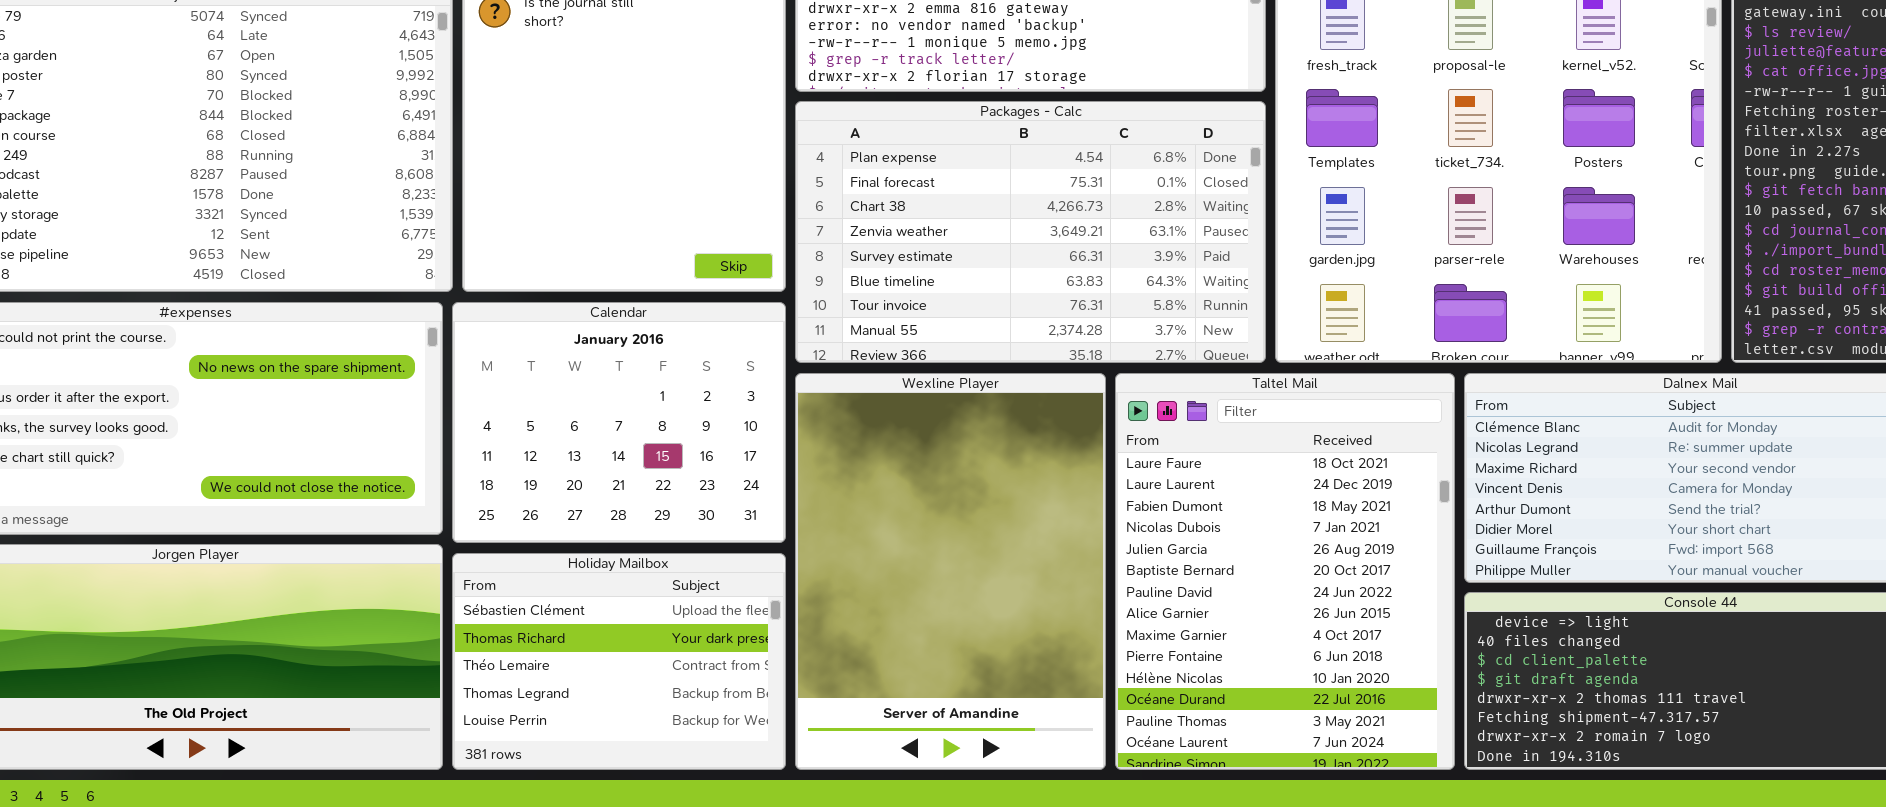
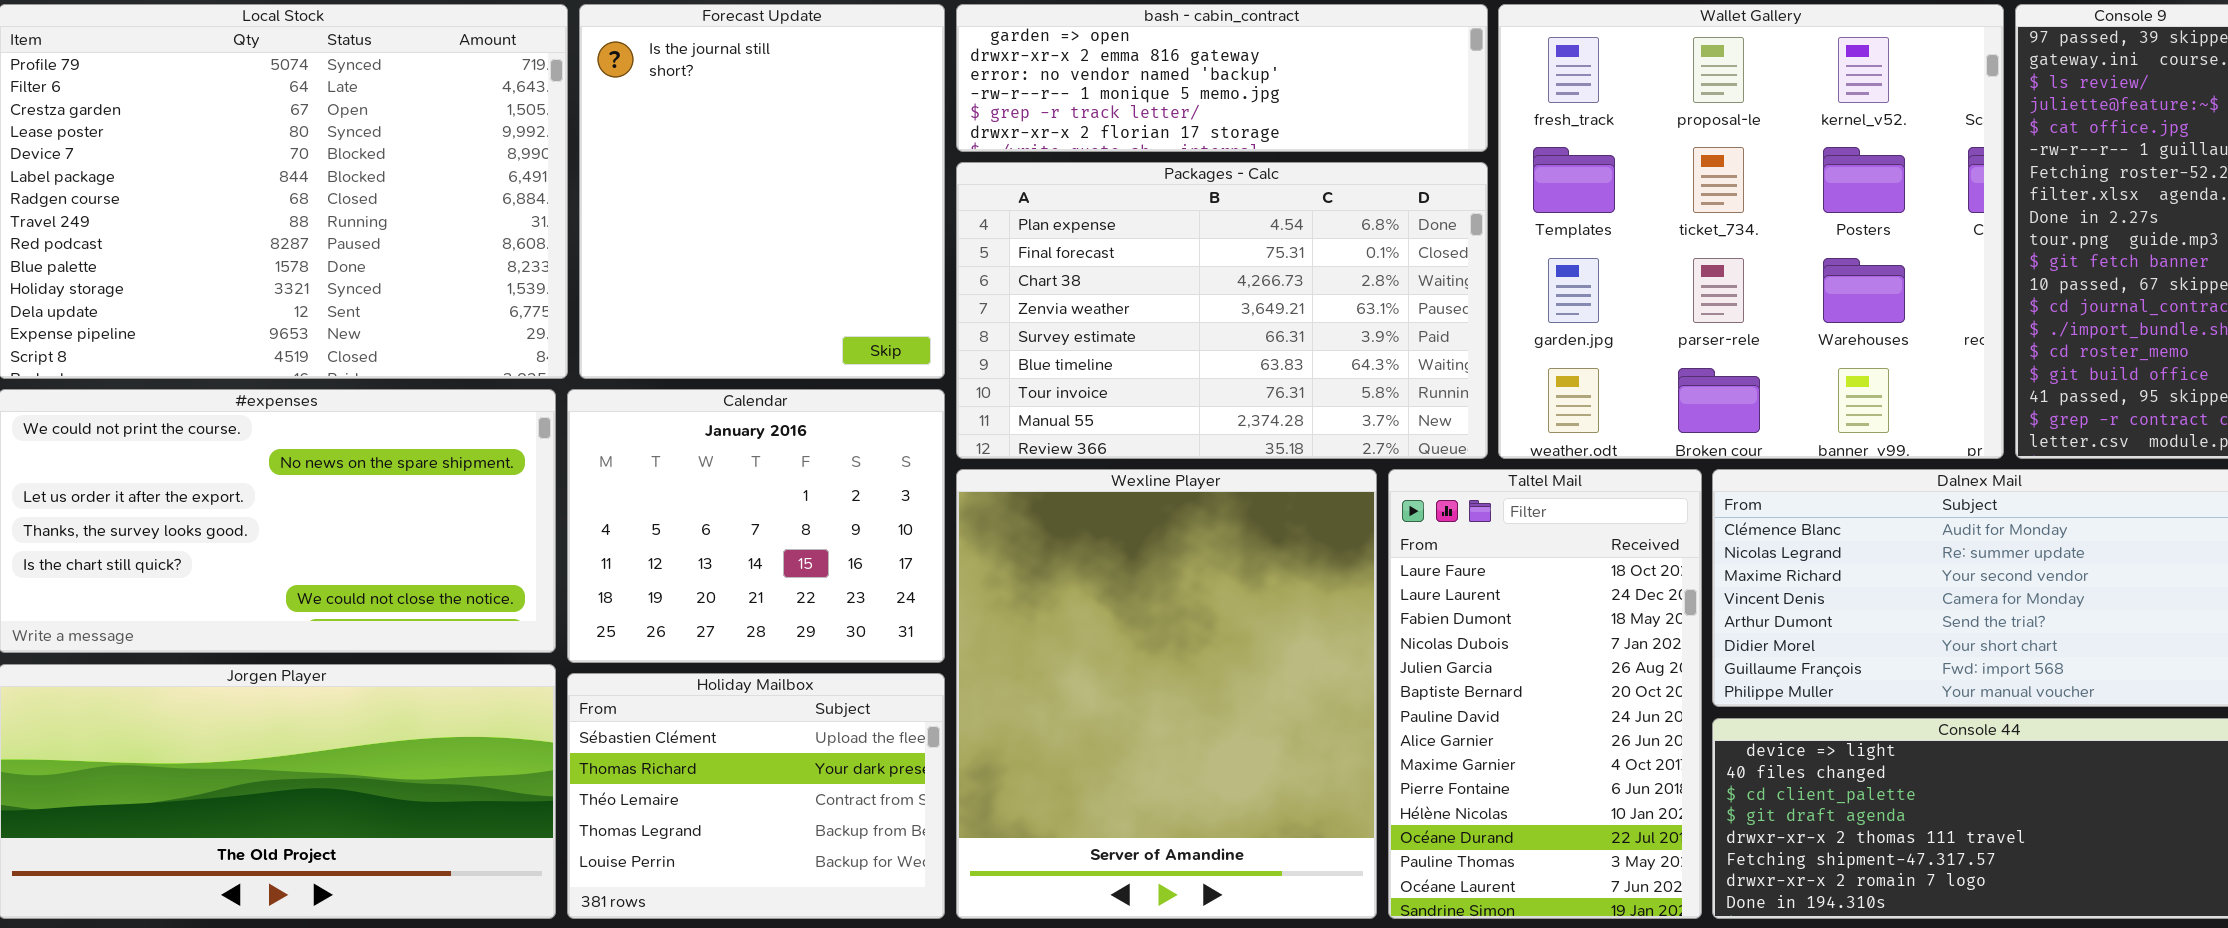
Wexline Player: [795,373,1106,770] -> [956,469,1377,919], resized
Taltel Mail: [1115,373,1455,770] -> [1388,469,1702,919], resized

